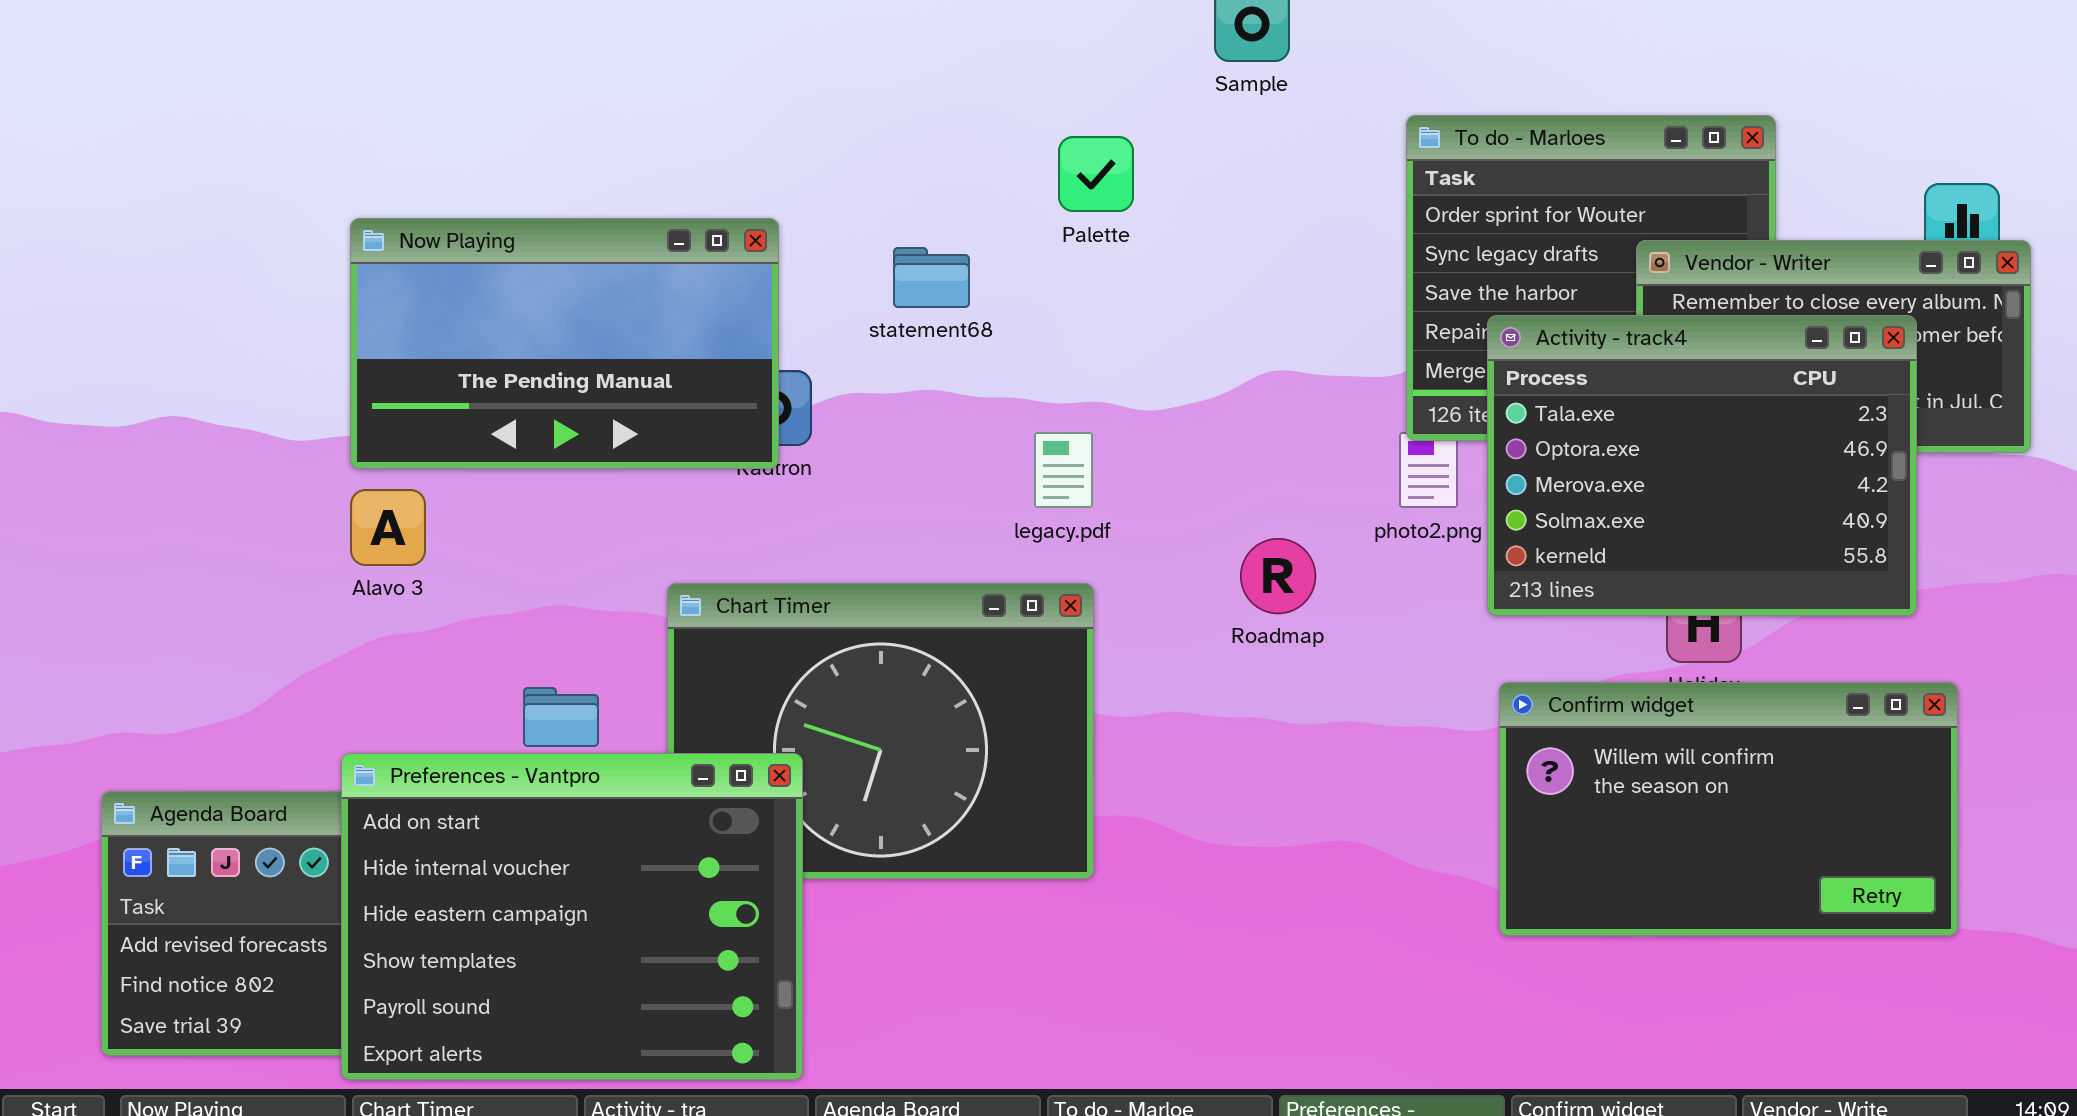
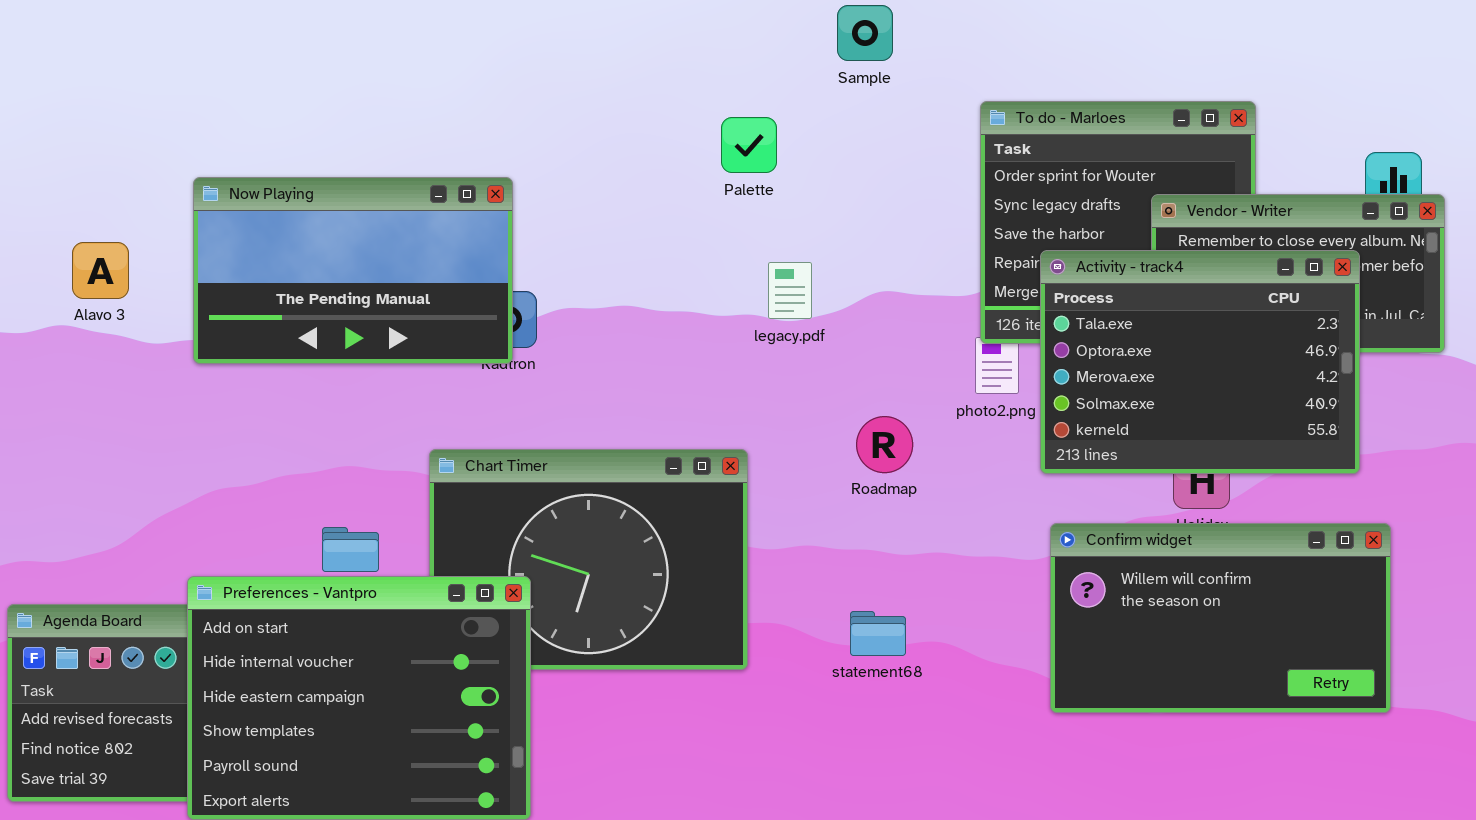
statement68: [893,247,970,308] -> [850,611,906,656], moved
legacy.pdf: [1034,432,1093,508] -> [768,262,812,319], moved
Alavo 3: [350,489,426,566] -> [72,242,129,299], moved

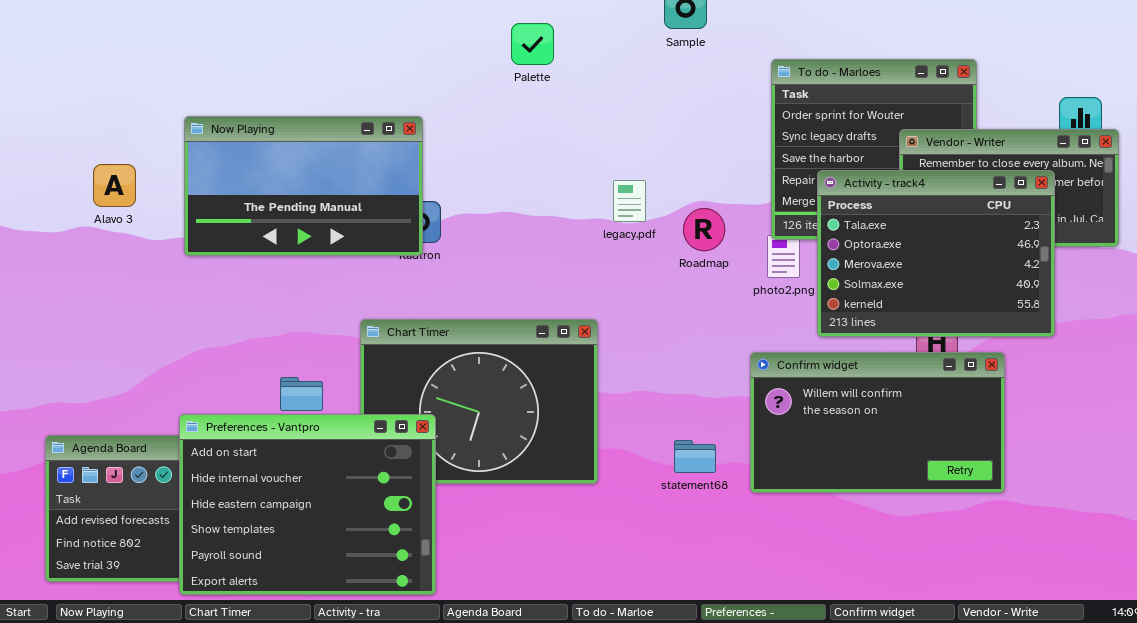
Palette: [721,117,777,173] -> [511,23,554,65], moved
Roadmap: [856,416,913,473] -> [683,208,725,251], moved
Confirm widget: [1050,523,1391,713] -> [750,352,1005,493], moved

